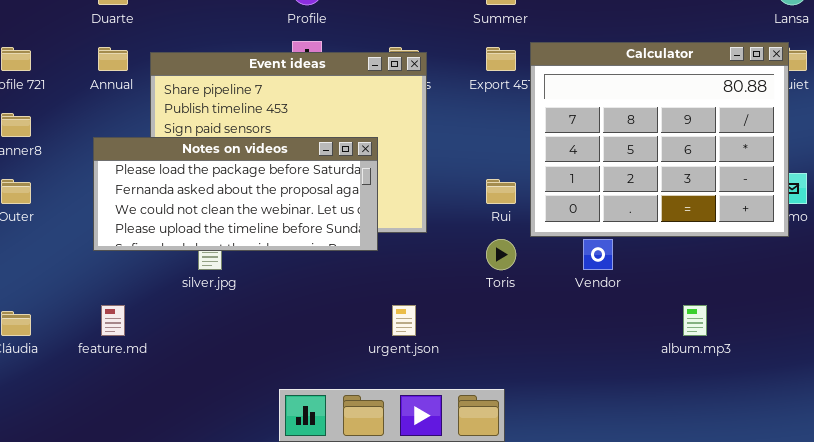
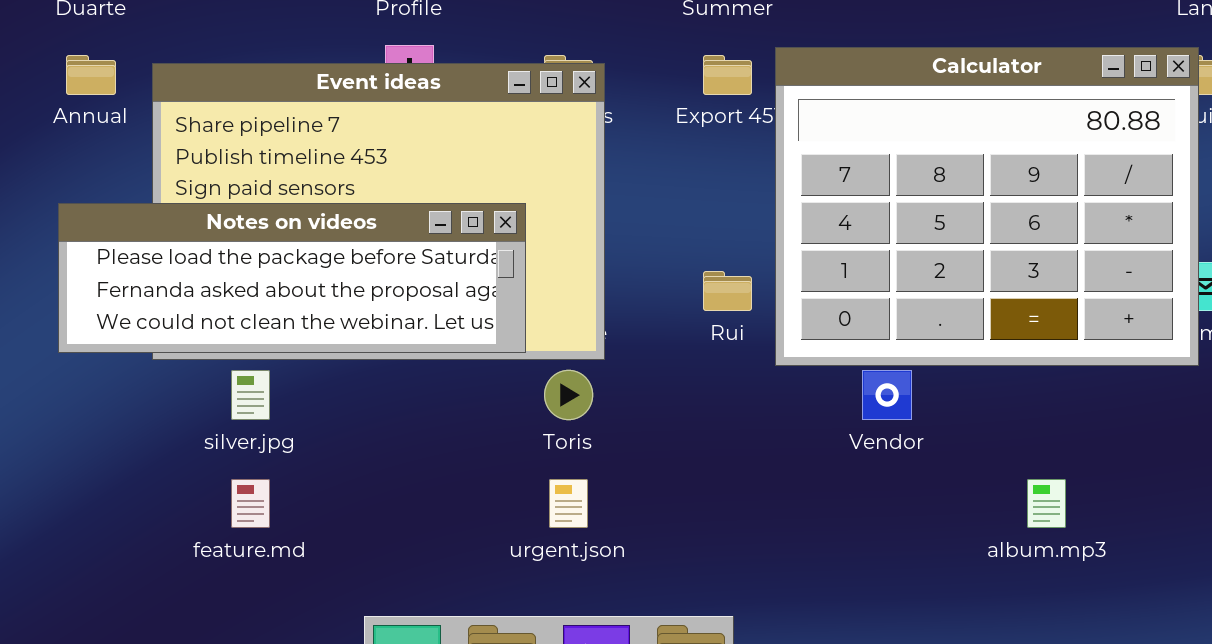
Notes on videos: [93,137,378,251] -> [58,203,526,353], resized
Toris: [486,239,516,270] -> [544,370,593,420], moved
feature.md: [101,305,125,336] -> [231,479,270,528], moved

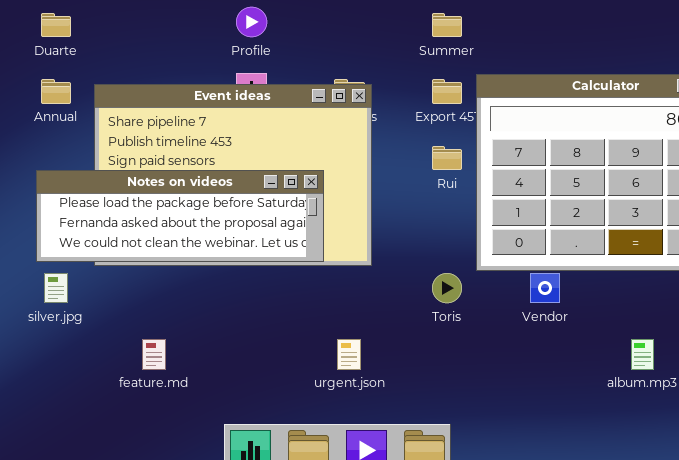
Rui: [703,271,752,311] -> [432,146,462,170], moved
silver.jpg: [231,370,270,420] -> [44,273,68,303], moved
Toris: [544,370,593,420] -> [432,273,462,303], moved

